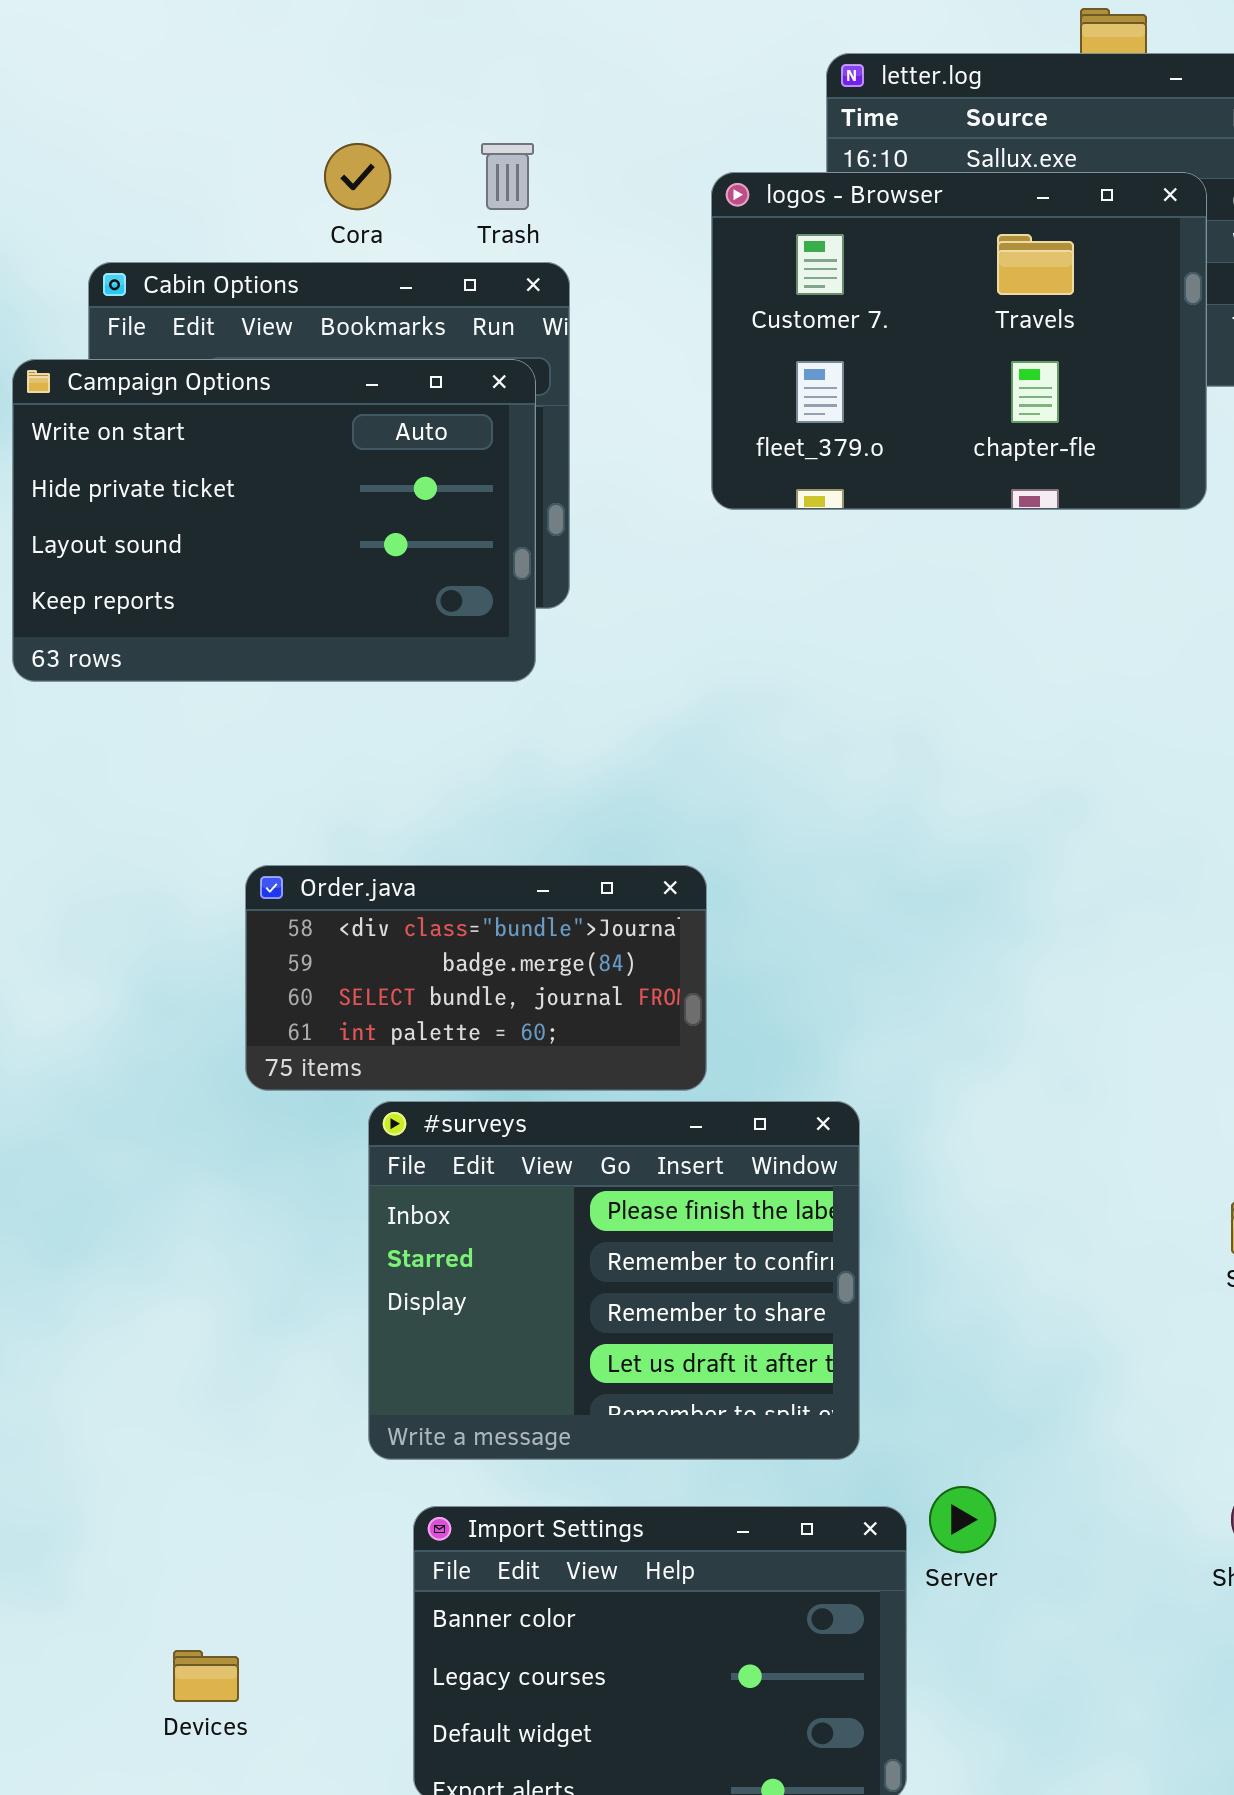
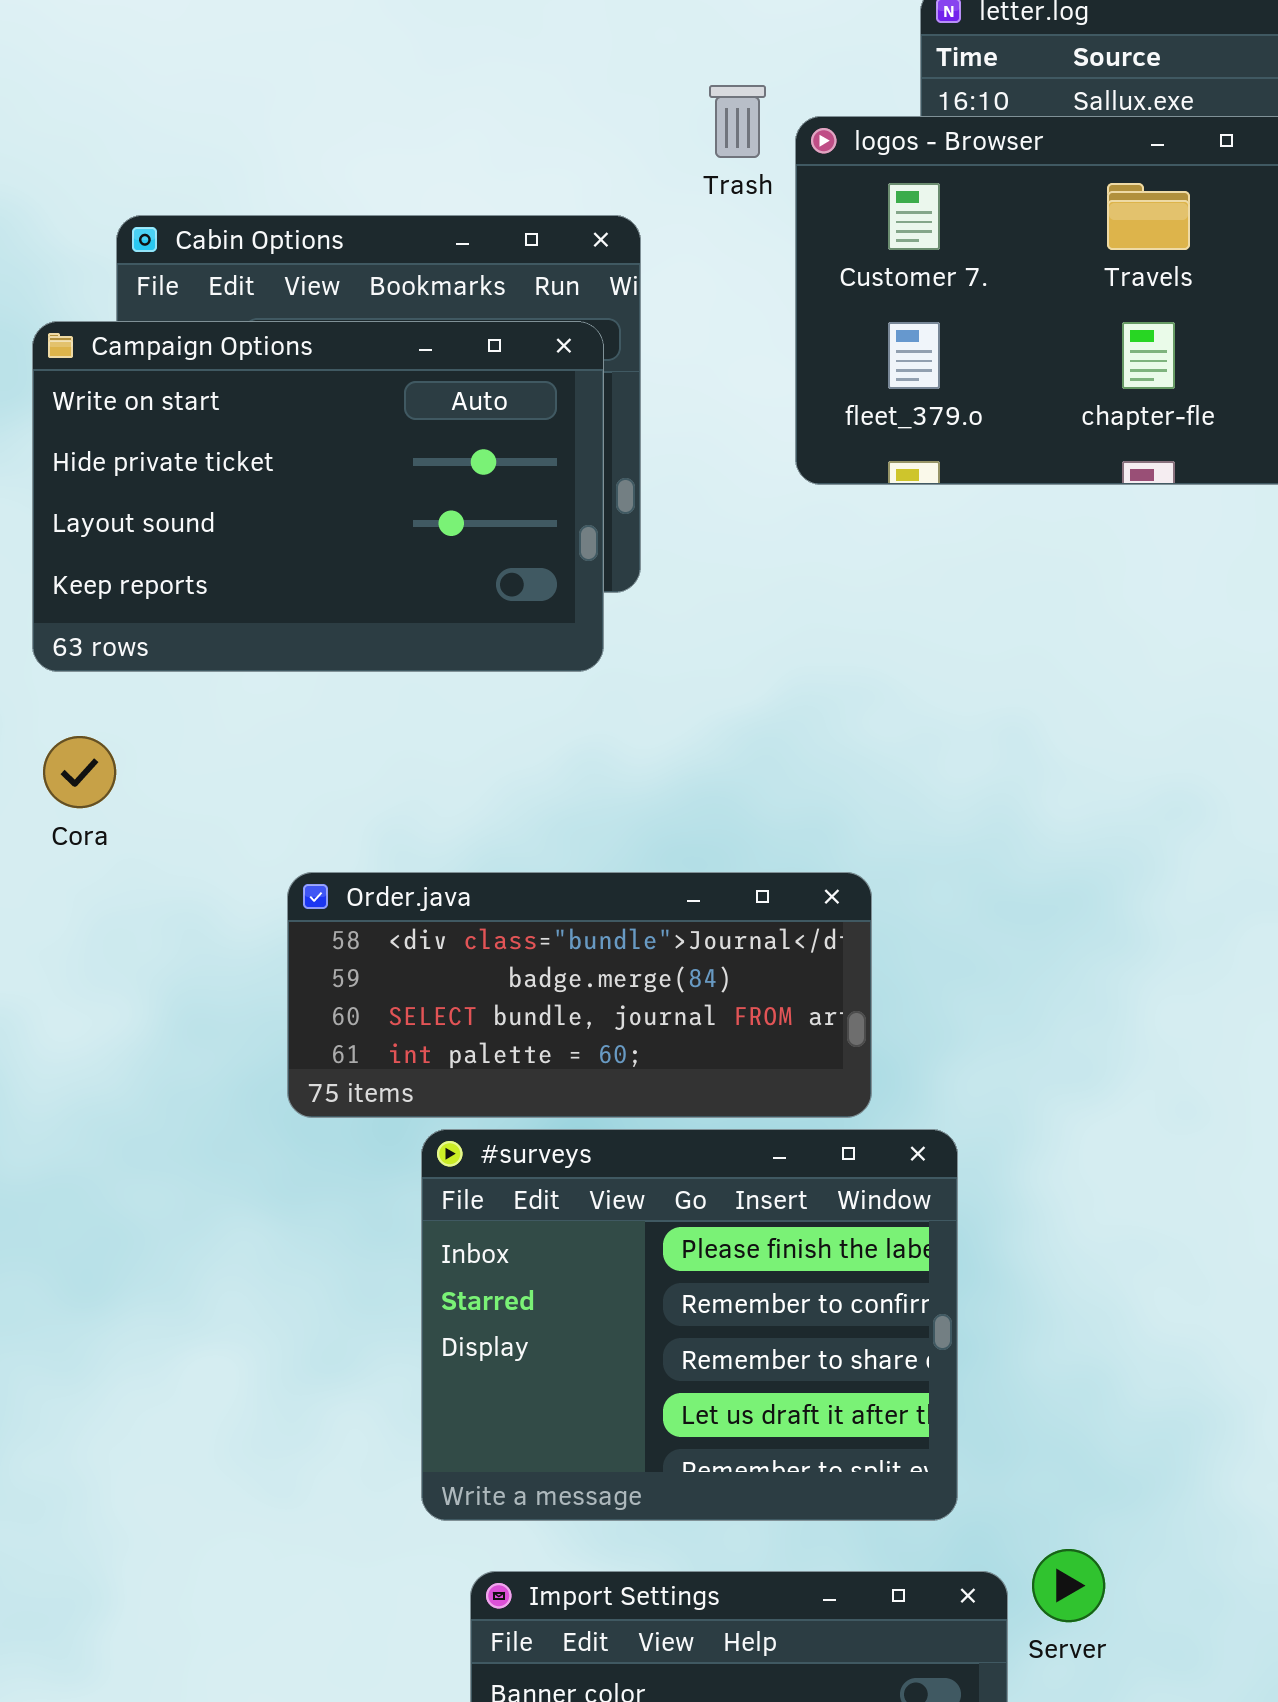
Cora: [324,143,391,210] -> [43,736,116,808], moved
Trash: [481,143,534,210] -> [709,85,766,158], moved
Order.java: [245,865,707,1091] -> [287,872,872,1118], resized

